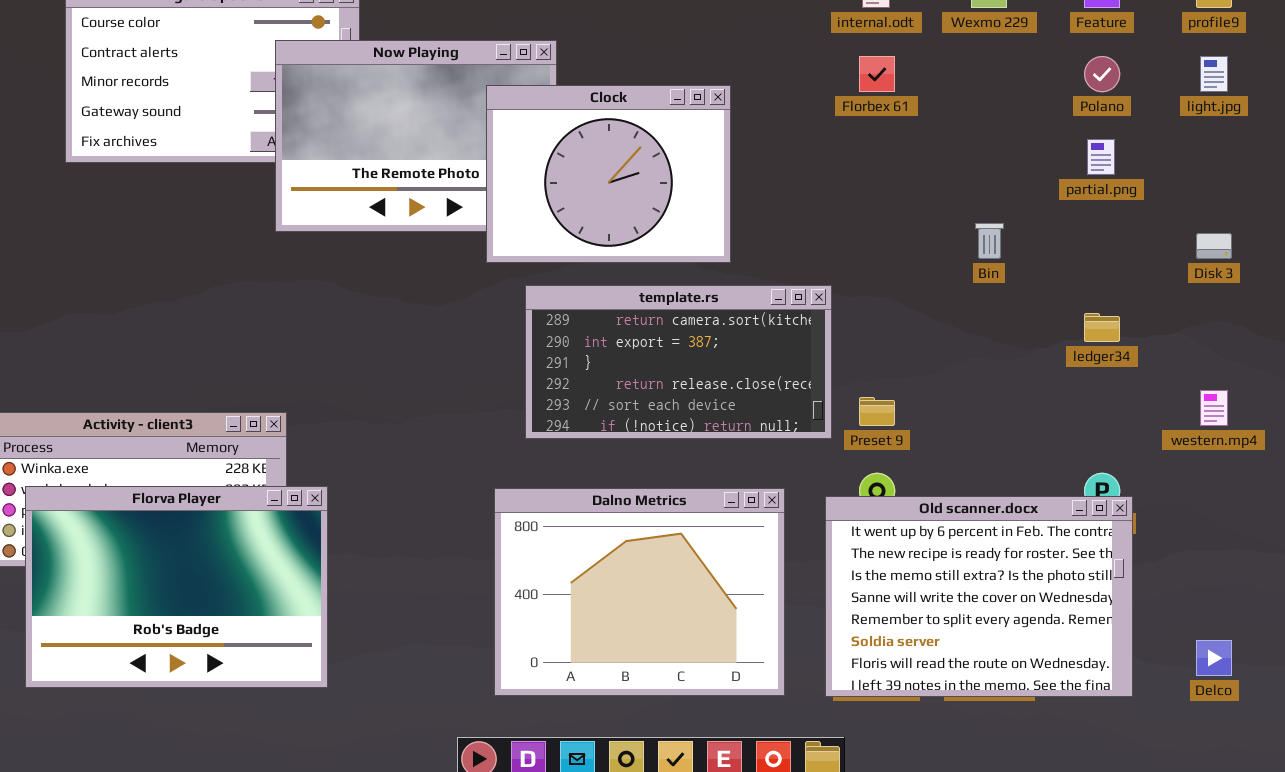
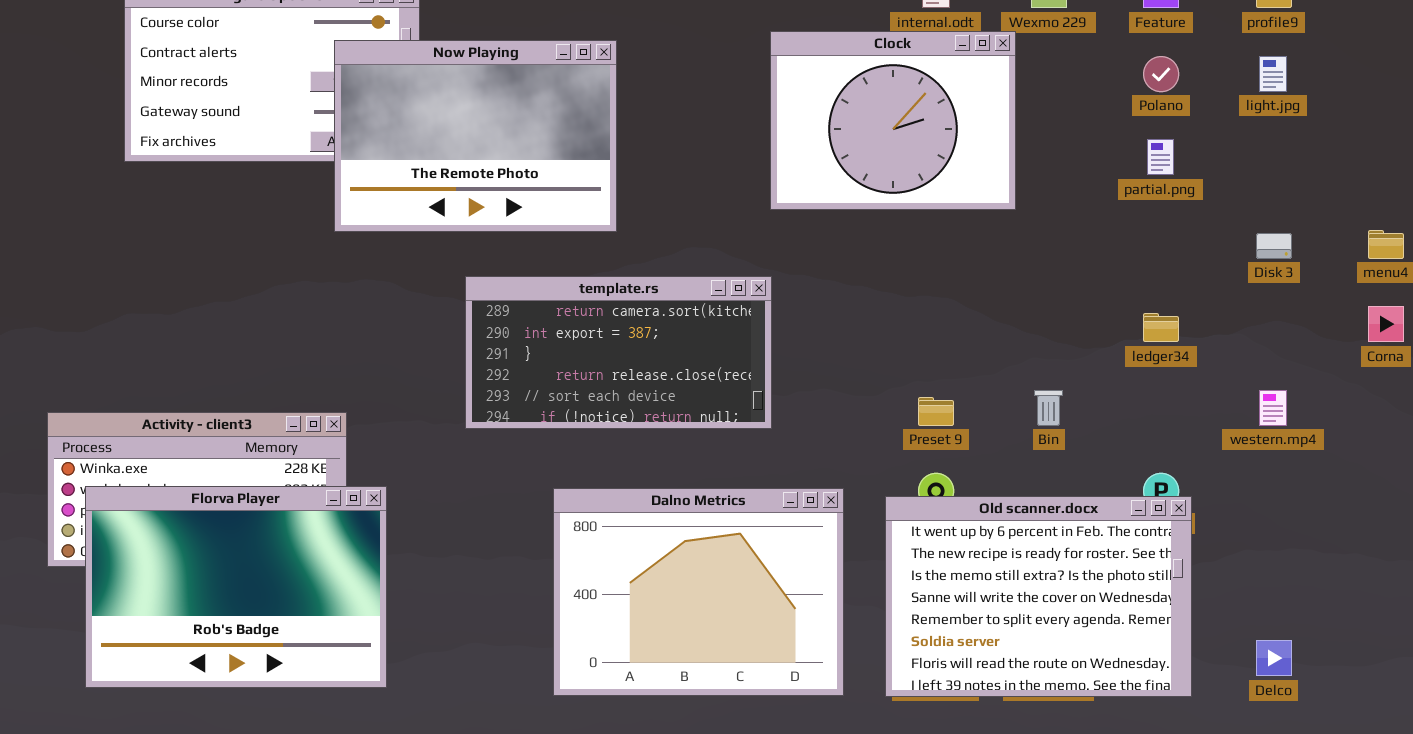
Clock: [486,85,731,263] -> [770,31,1016,210], moved
Bin: [975,223,1004,259] -> [1034,390,1063,426], moved
template.rs: [525,285,832,439] -> [465,276,772,429], moved

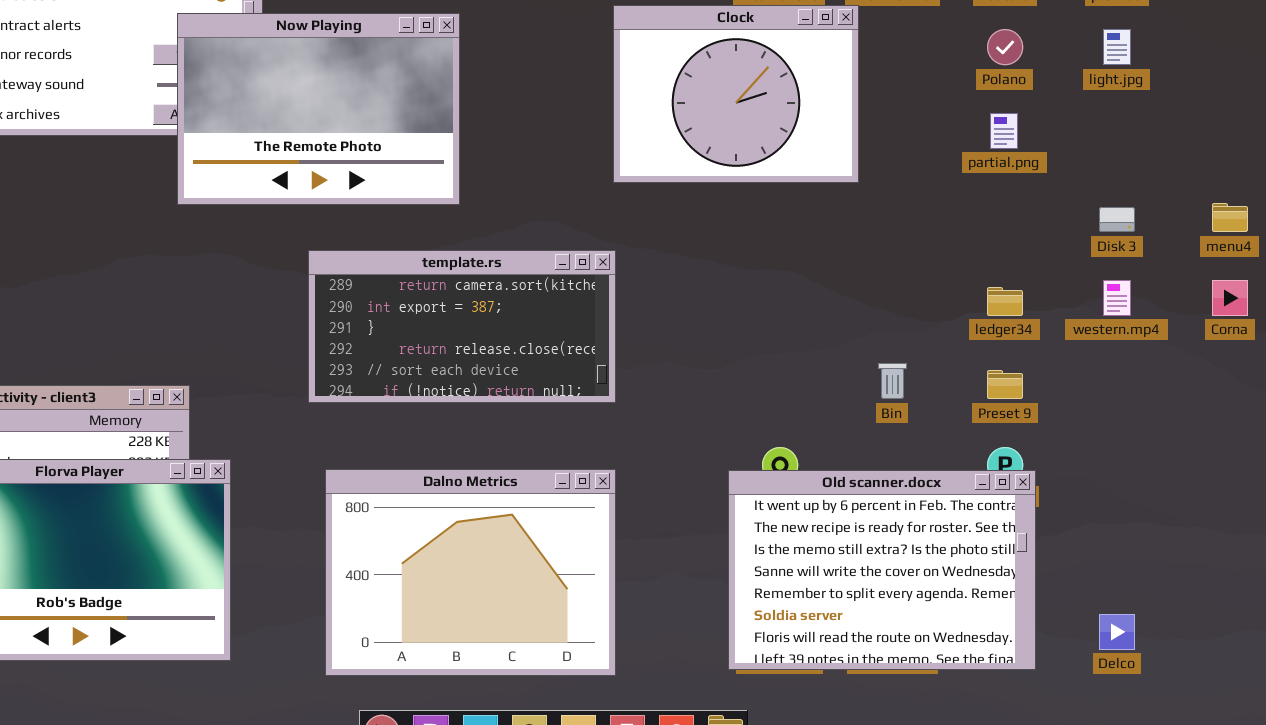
western.mp4: [1259,390,1287,426] -> [1103,280,1131,316], moved
Preset 9: [918,397,954,426] -> [987,370,1023,399], moved
Dalno Metrics: [553,488,844,696] -> [325,469,616,676], moved

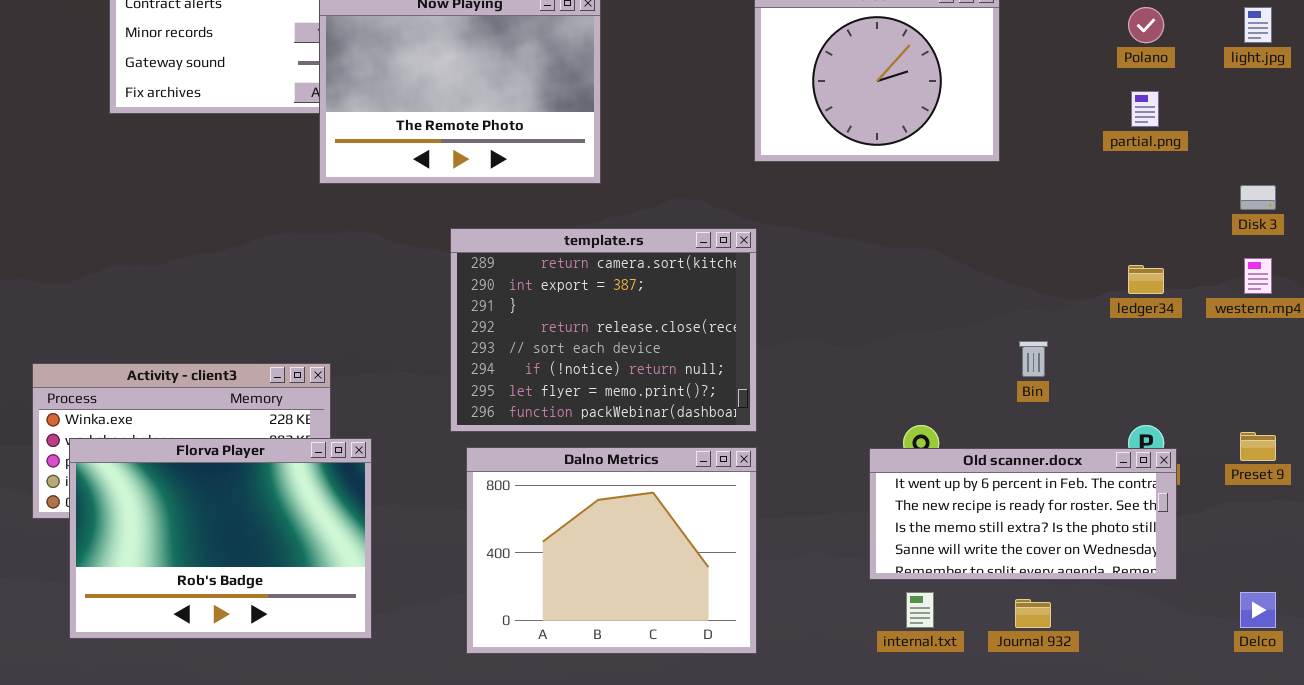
template.rs: [308,250,616,403] -> [450,228,757,432], resized
Preset 9: [987,370,1023,399] -> [1240,432,1276,461], moved
Old scanner.docx: [728,470,1036,670] -> [869,448,1177,580], resized

